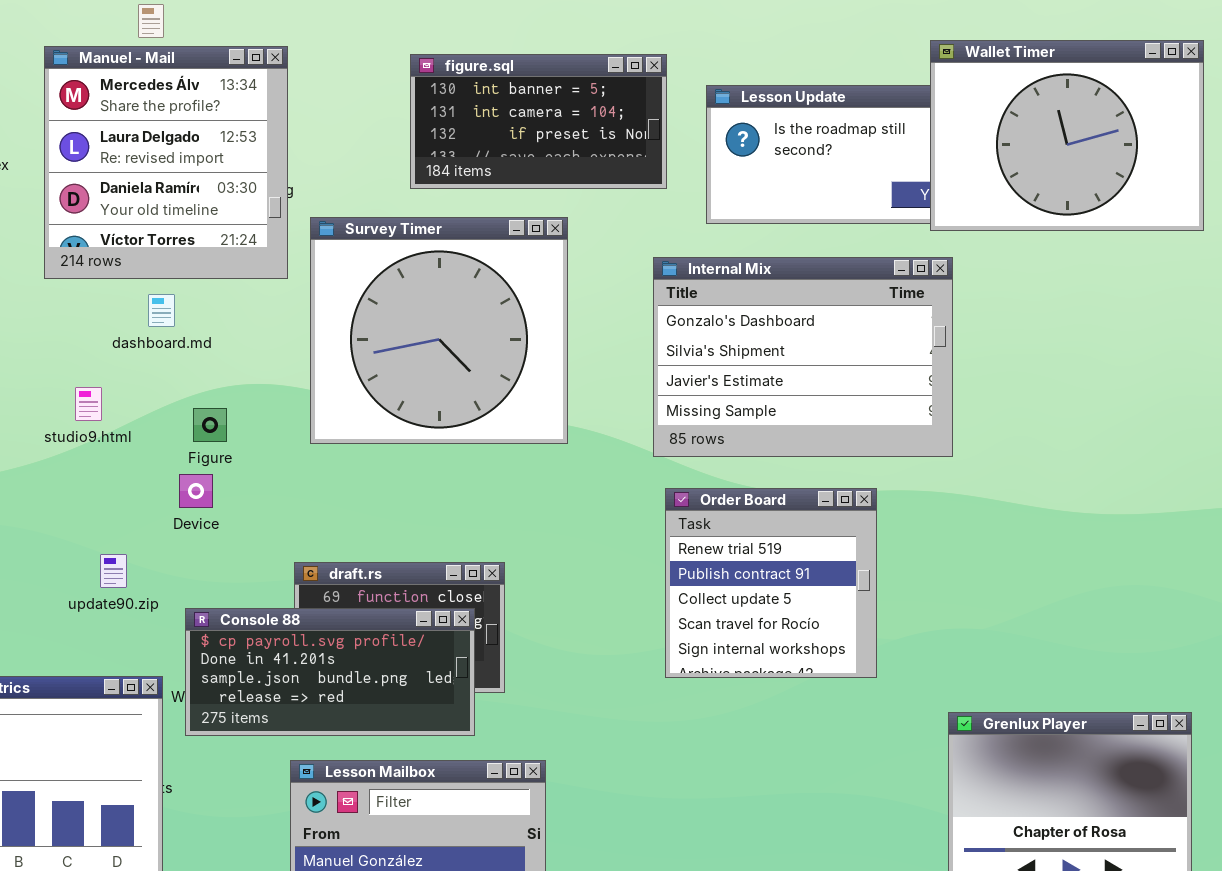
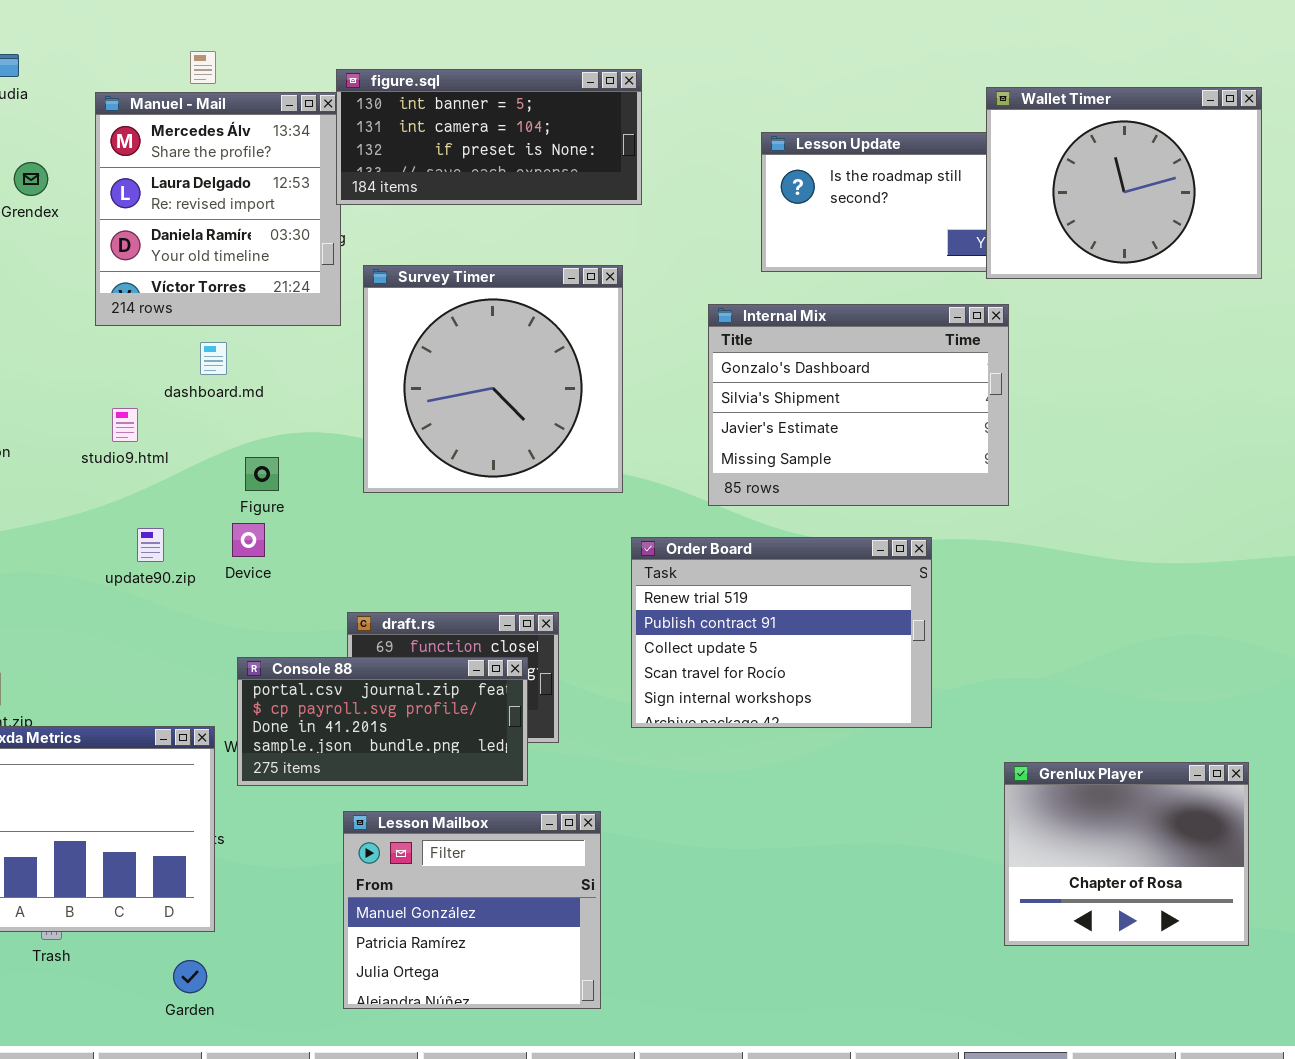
figure.sql: [410,54,667,189] -> [336,69,642,205], moved, resized
studio9.html: [75,387,102,421] -> [112,408,138,442], moved
Order Board: [665,488,877,678] -> [631,537,932,728], resized
update90.zip: [100,554,127,588] -> [137,528,164,562], moved
Console 88: [185,608,475,736] -> [237,657,528,786], scrolled up 1 row

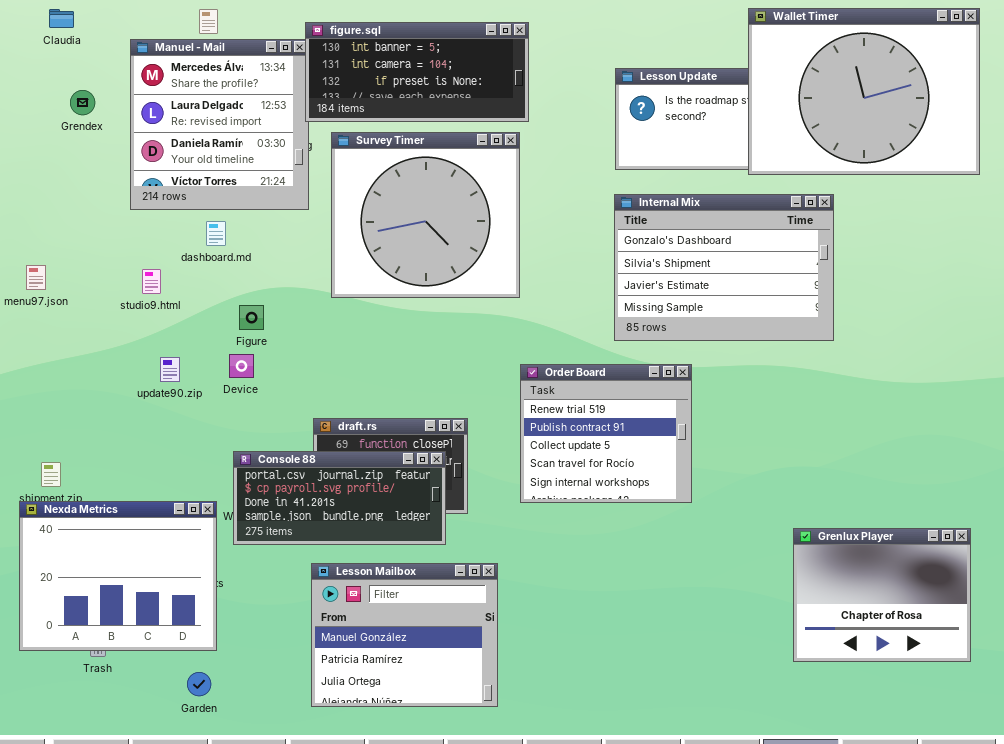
Wallet Timer: [986,87,1262,279] -> [748,8,980,175], resized
Survey Timer: [363,265,623,493] -> [331,132,520,298], moved
Internal Mix: [708,304,1009,506] -> [614,194,834,341], moved
Order Board: [631,537,932,728] -> [520,364,692,503], resized

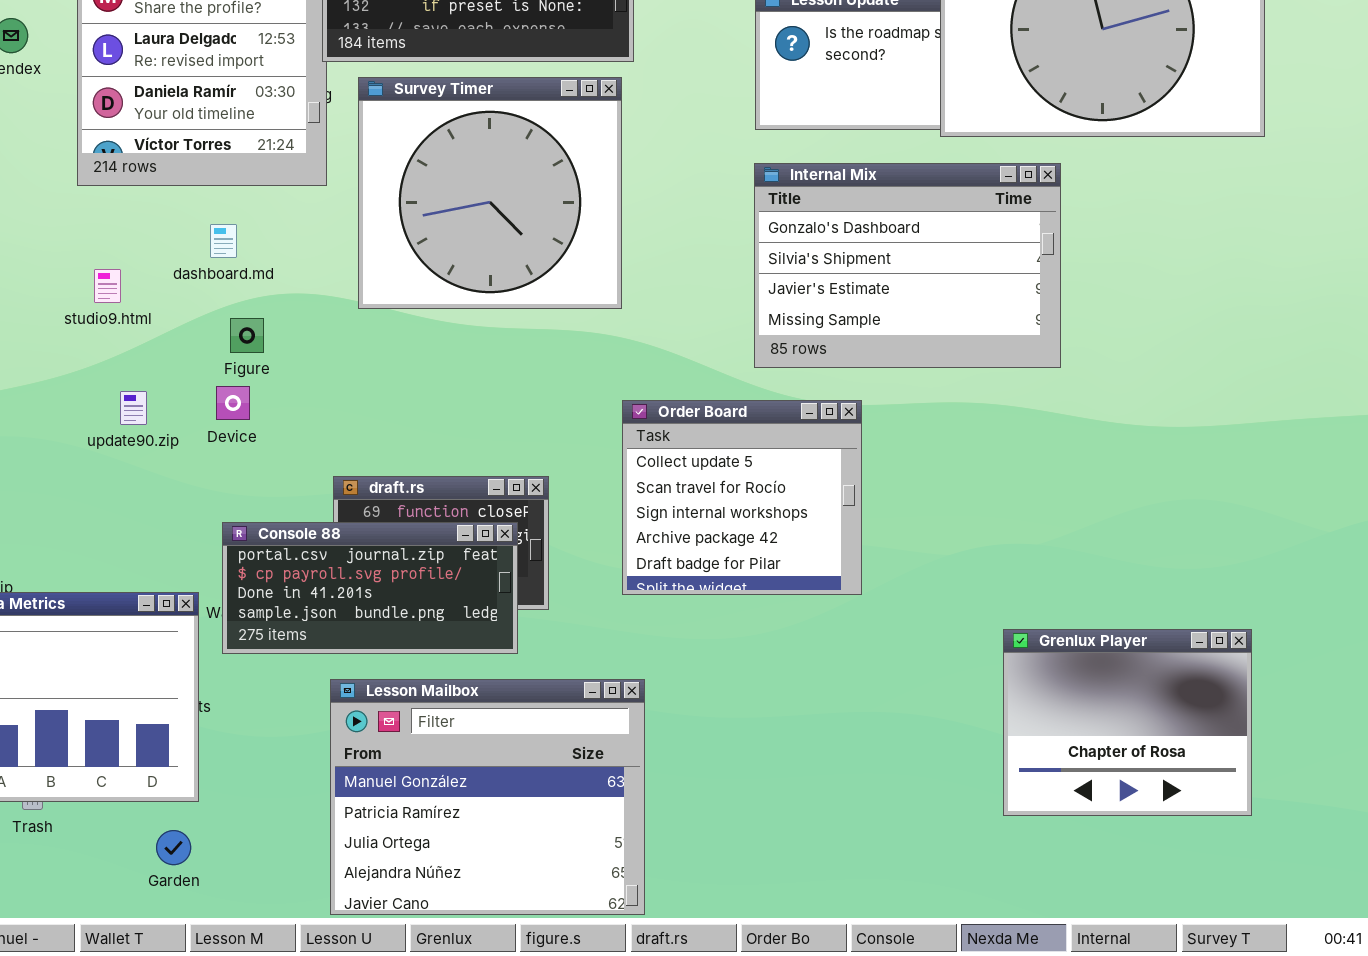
dashboard.md: [206,221,226,246] -> [210,224,237,258], moved
Order Board: [520,364,692,503] -> [622,400,862,595], scrolled down 2 rows
Lesson Mailbox: [311,563,498,707] -> [330,679,645,915], resized

